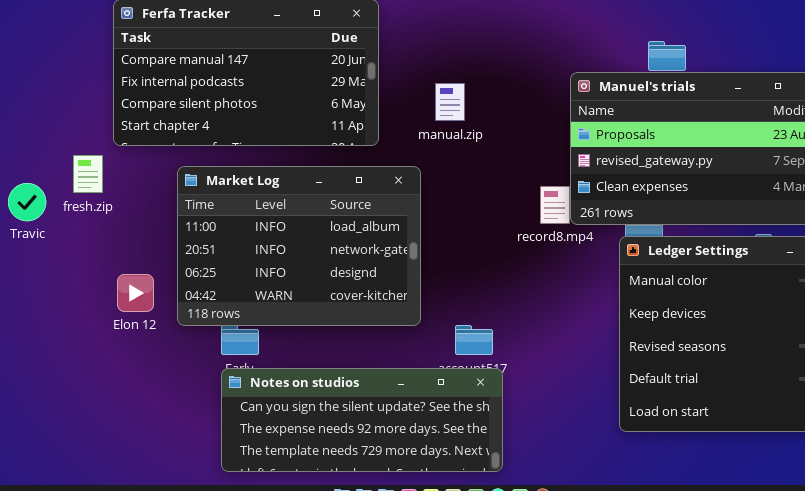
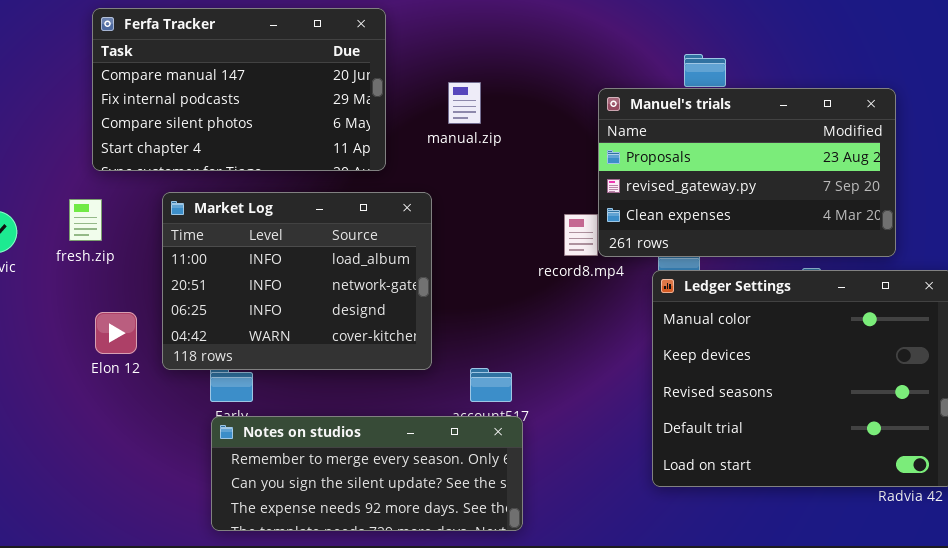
manual.zip: [435,83,465,121] -> [448,82,481,124], moved
fresh.zip: [73,155,103,193] -> [69,199,102,241], moved
Notes on studios: [221,368,503,472] -> [211,416,523,531], scrolled up 1 row

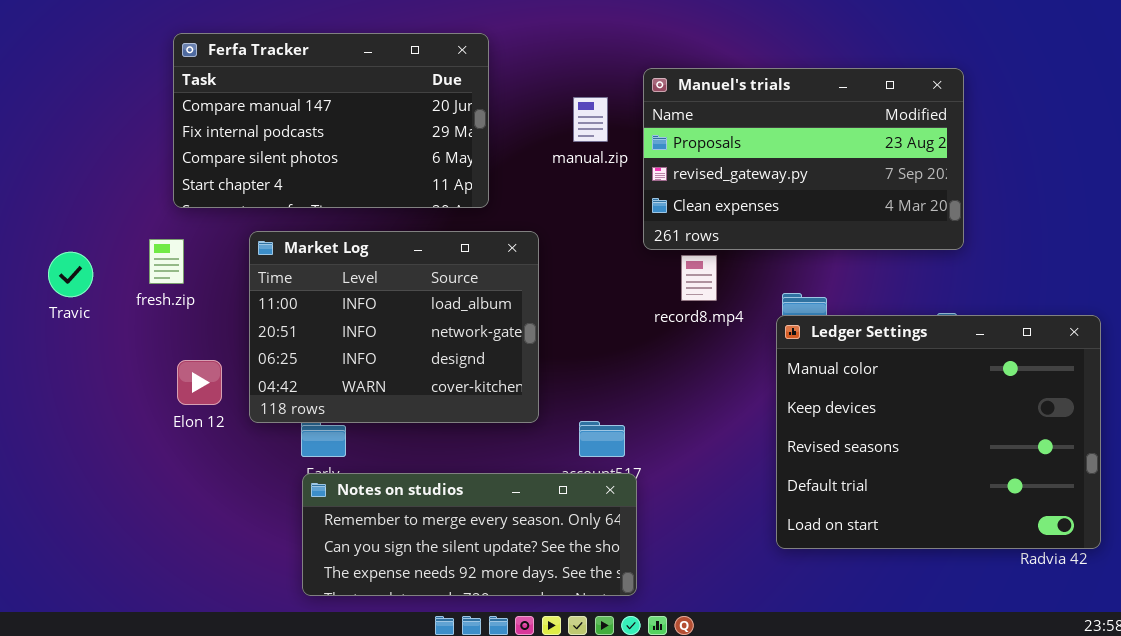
manual.zip: [448,82,481,124] -> [573,97,608,142], moved
Manuel's trials: [598,88,896,257] -> [643,68,964,250], moved

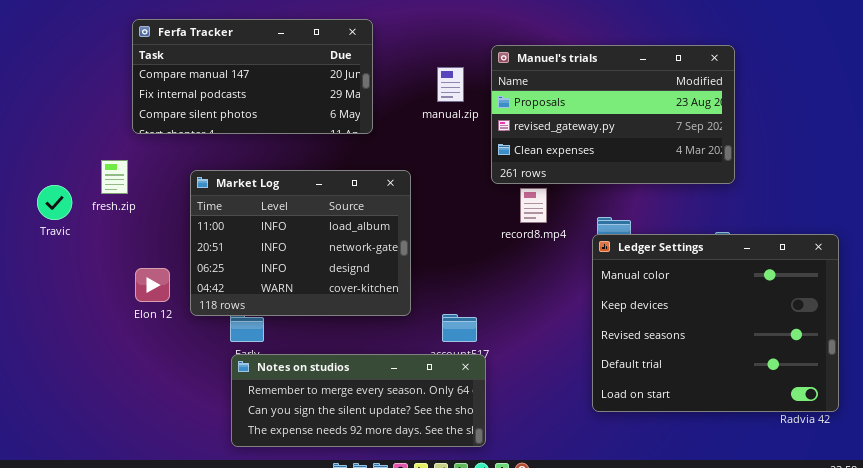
Ferfa Tracker: [173,33,489,208] -> [132,19,373,134], resized
fresh.zip: [149,239,184,284] -> [101,160,128,194], moved

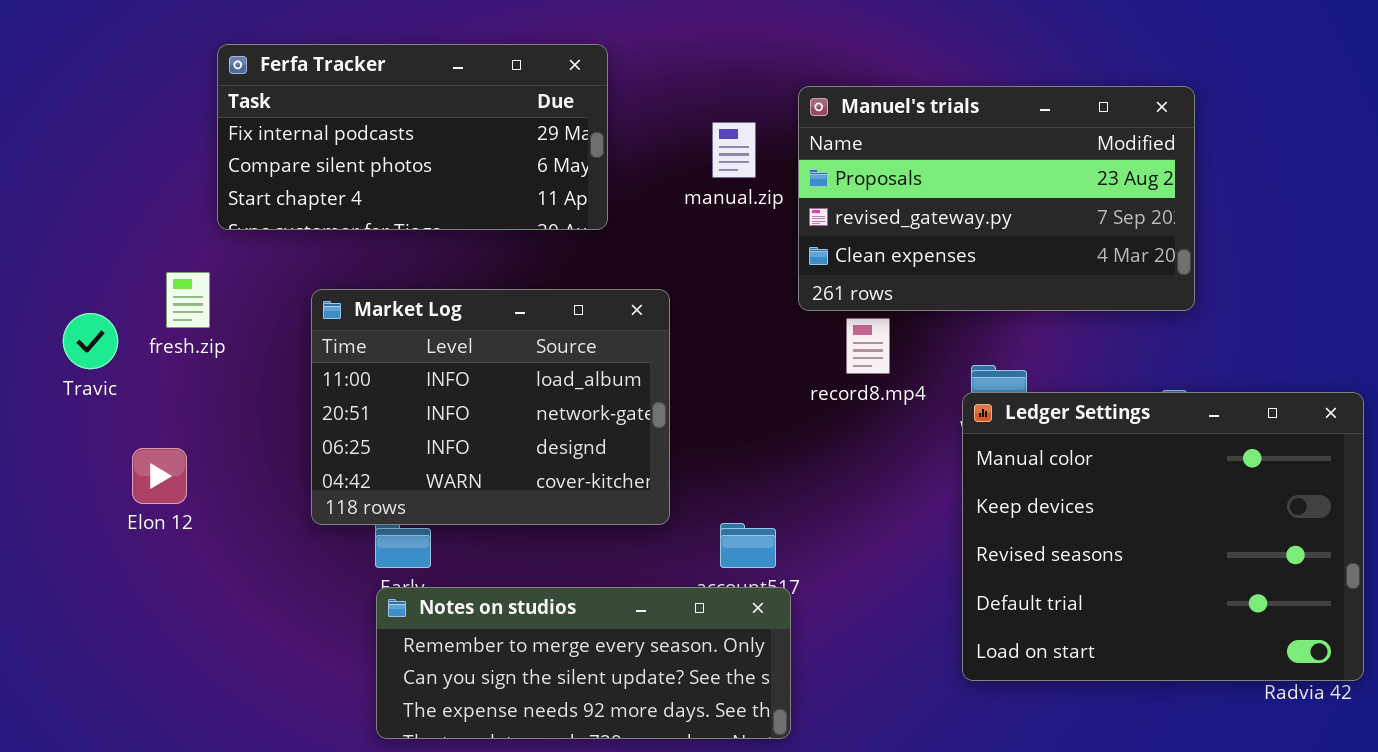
Ferfa Tracker: [132,19,373,134] -> [217,44,608,230], scrolled down 1 row
Elon 12: [135,268,170,302] -> [132,448,187,504], moved

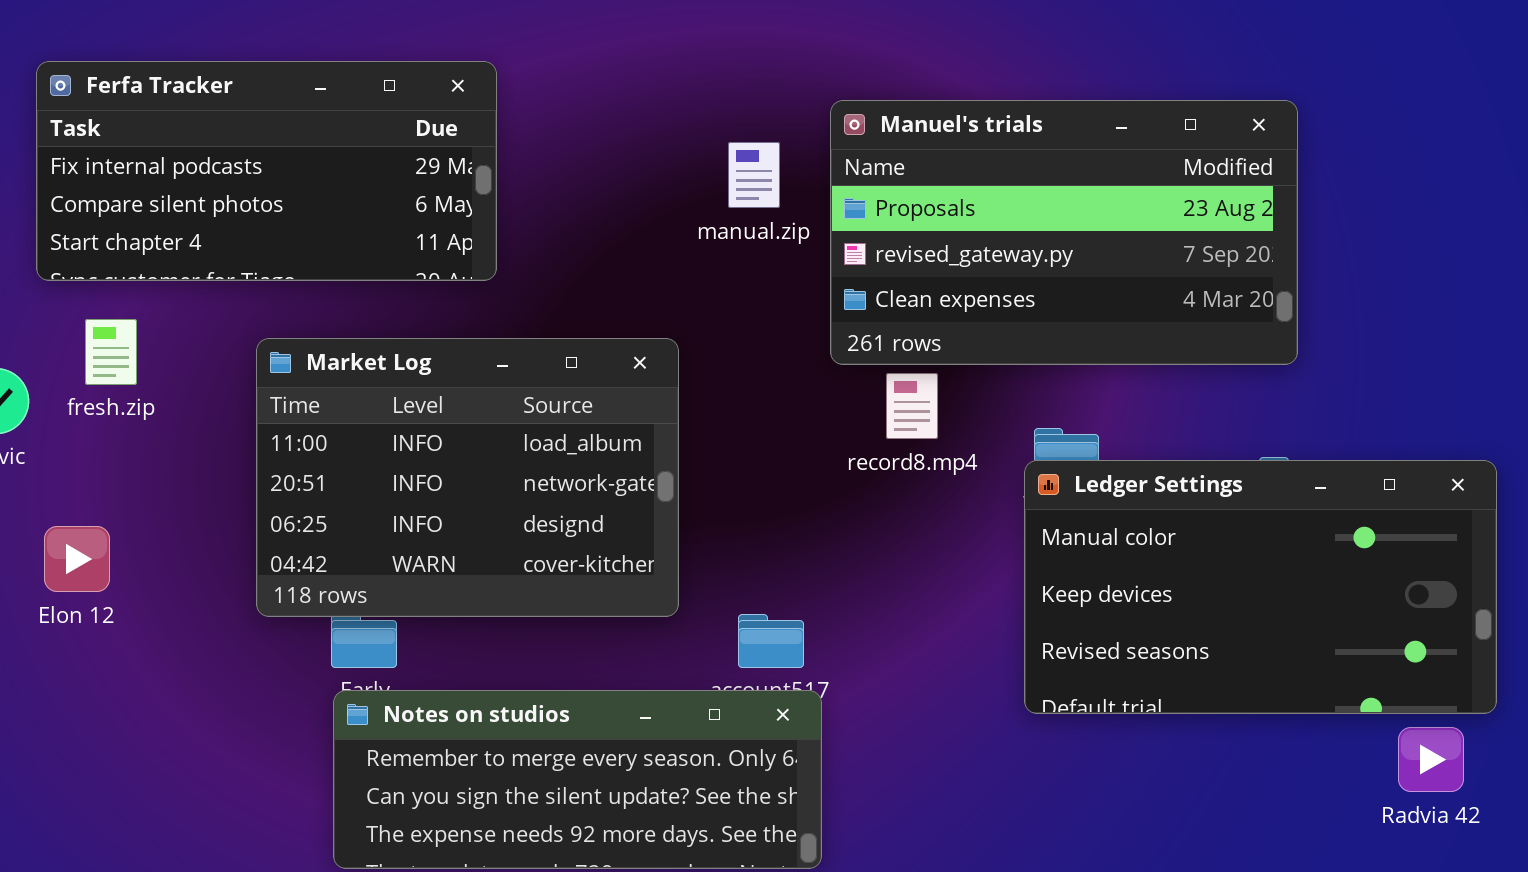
Ferfa Tracker: [217,44,608,230] -> [36,61,497,281], moved
Ledger Settings: [962,392,1364,681] -> [1024,460,1497,714], resized

